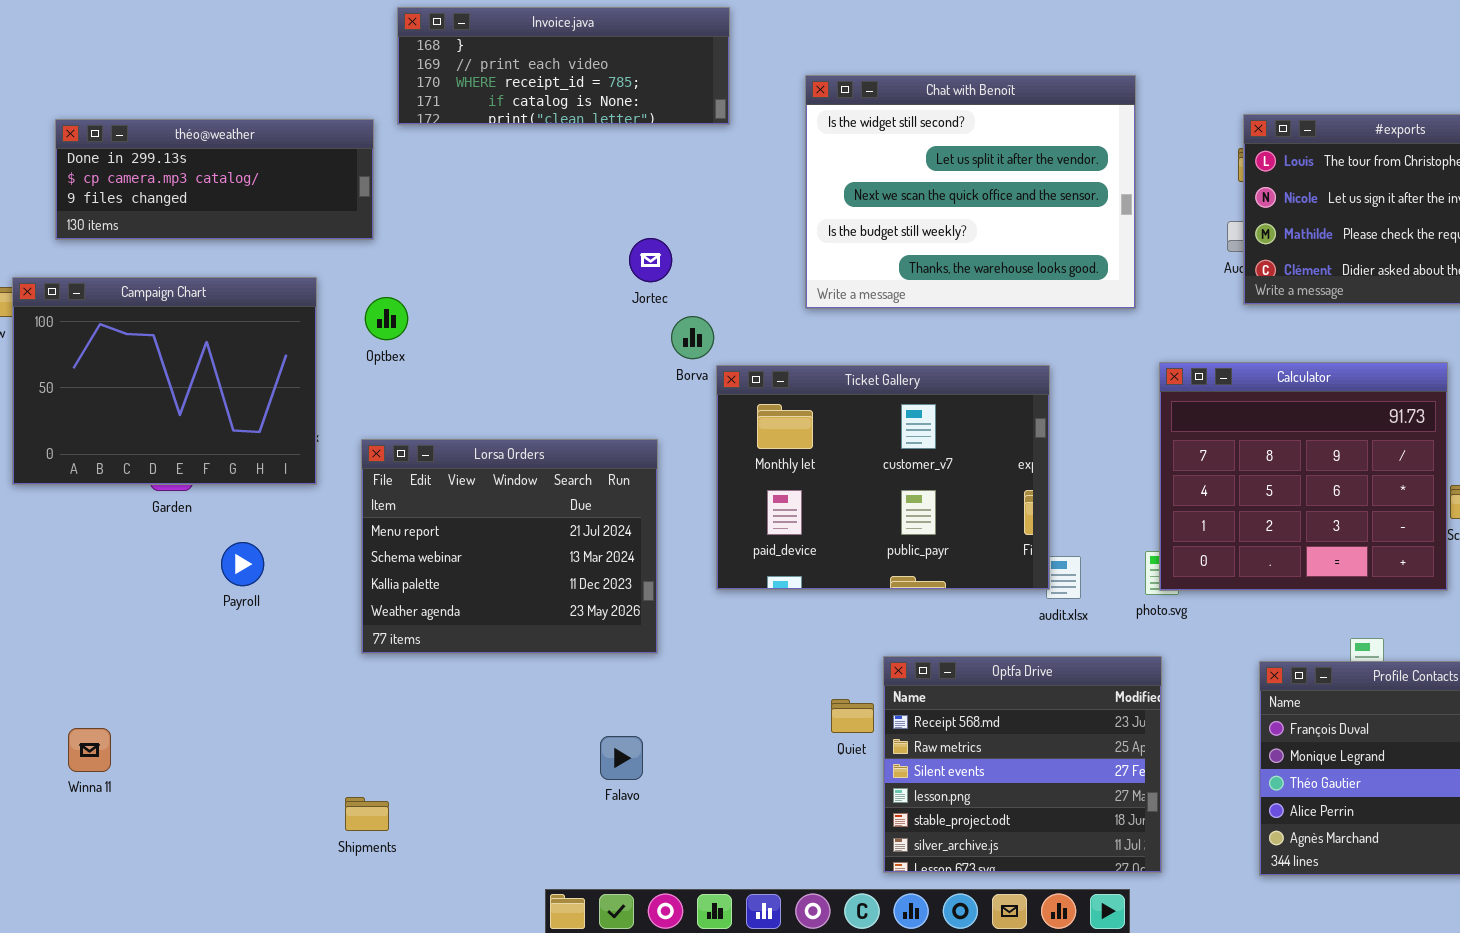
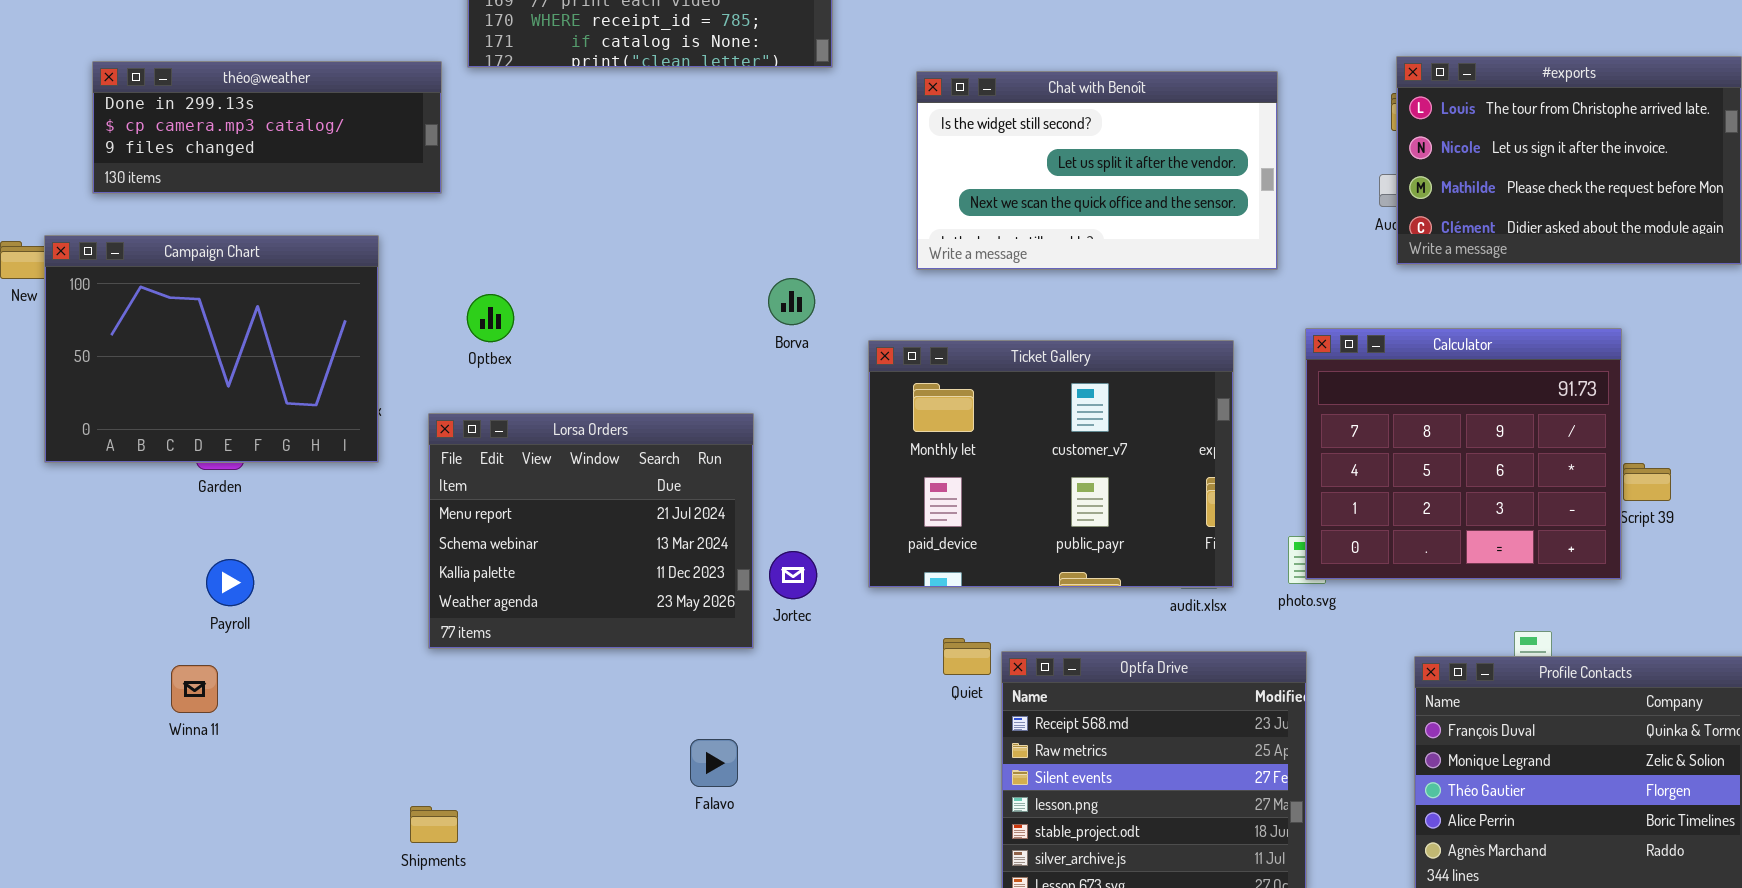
Chat with Benoît: [805,75,1136,309] -> [916,71,1278,270], resized
Jortec: [629,238,672,282] -> [769,551,817,599], moved
Optbex: [365,297,408,340] -> [467,294,514,342], moved
Ticket Gallery: [716,365,1050,590] -> [868,340,1234,588], moved
Payroll: [221,542,264,586] -> [206,559,254,606], moved
Quiet: [831,699,874,733] -> [943,638,991,675], moved
Winna 11: [68,728,111,772] -> [171,665,218,713], moved

